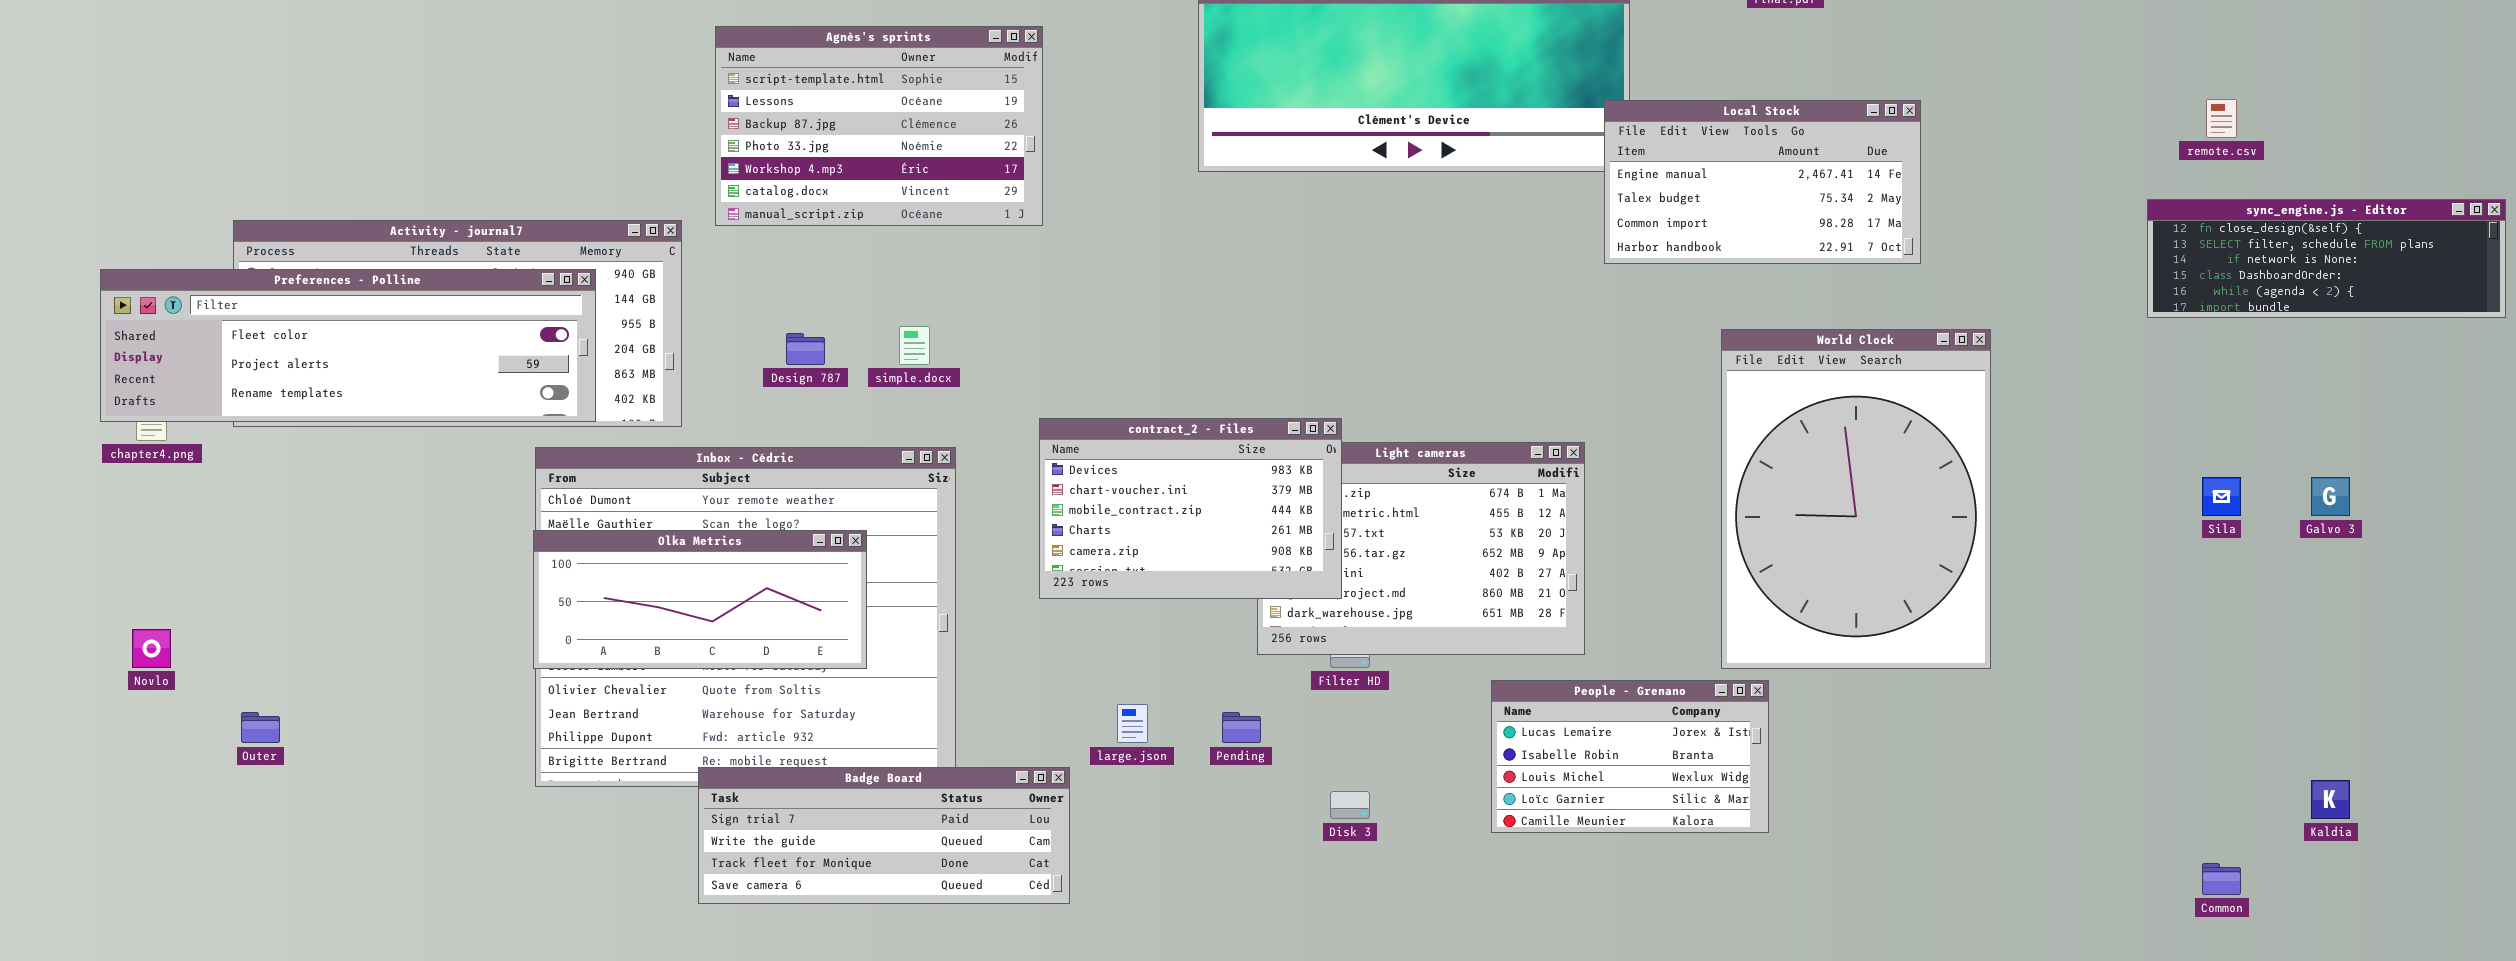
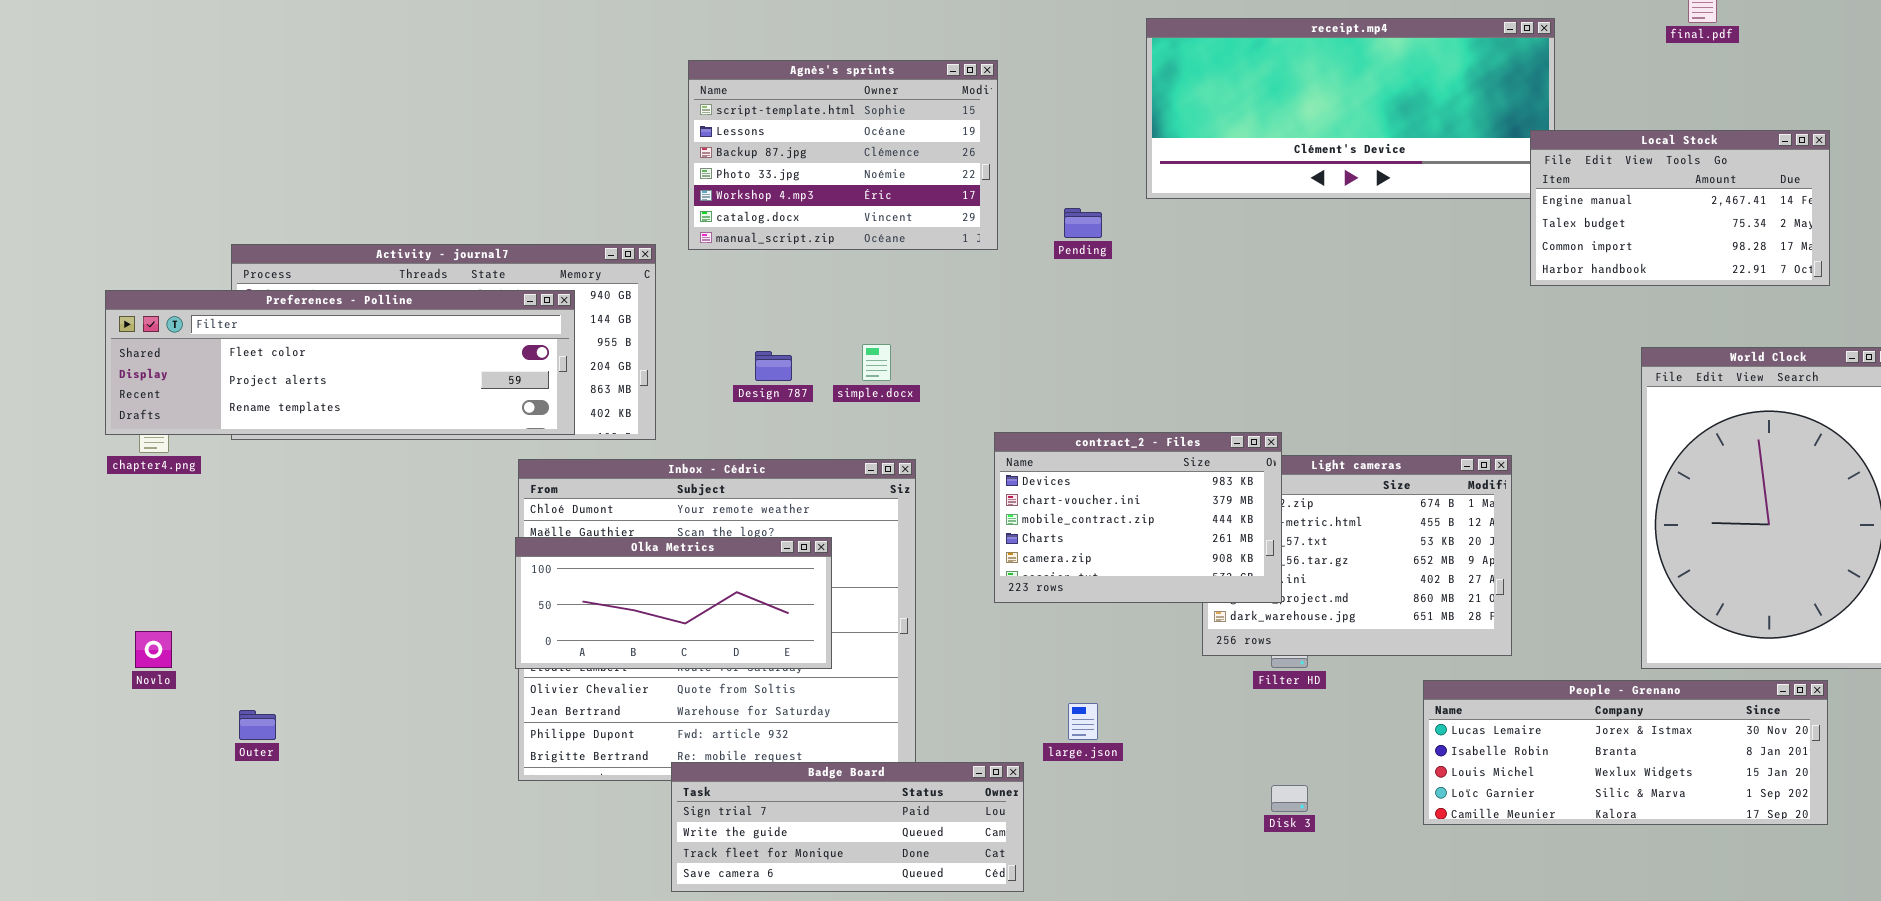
People - Grenano: [1491,680,1769,833] -> [1423,680,1828,825], resized
Pending: [1222,712,1261,743] -> [1064,208,1102,238], moved

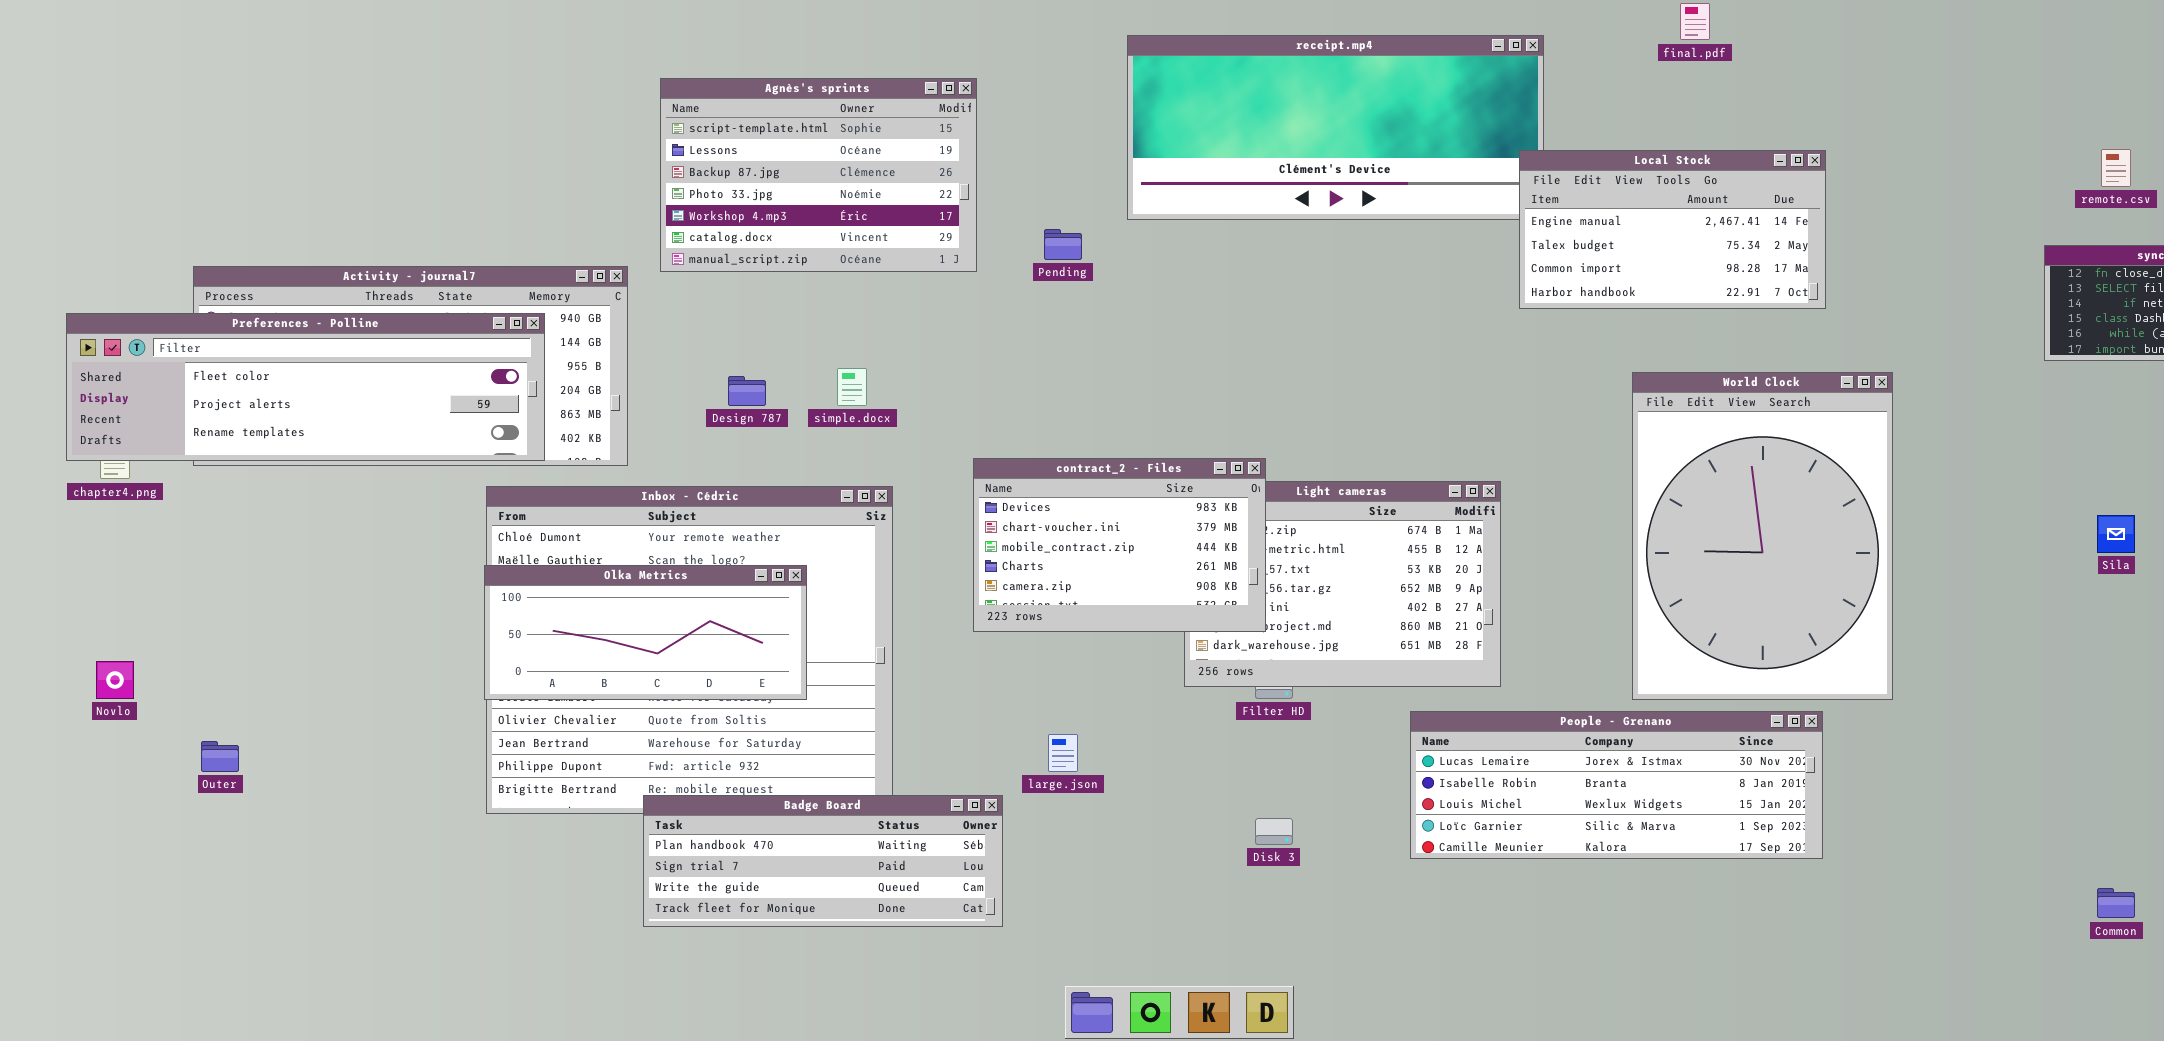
Badge Board: [671,762,1024,892] -> [643,795,1003,927], scrolled up 1 row

